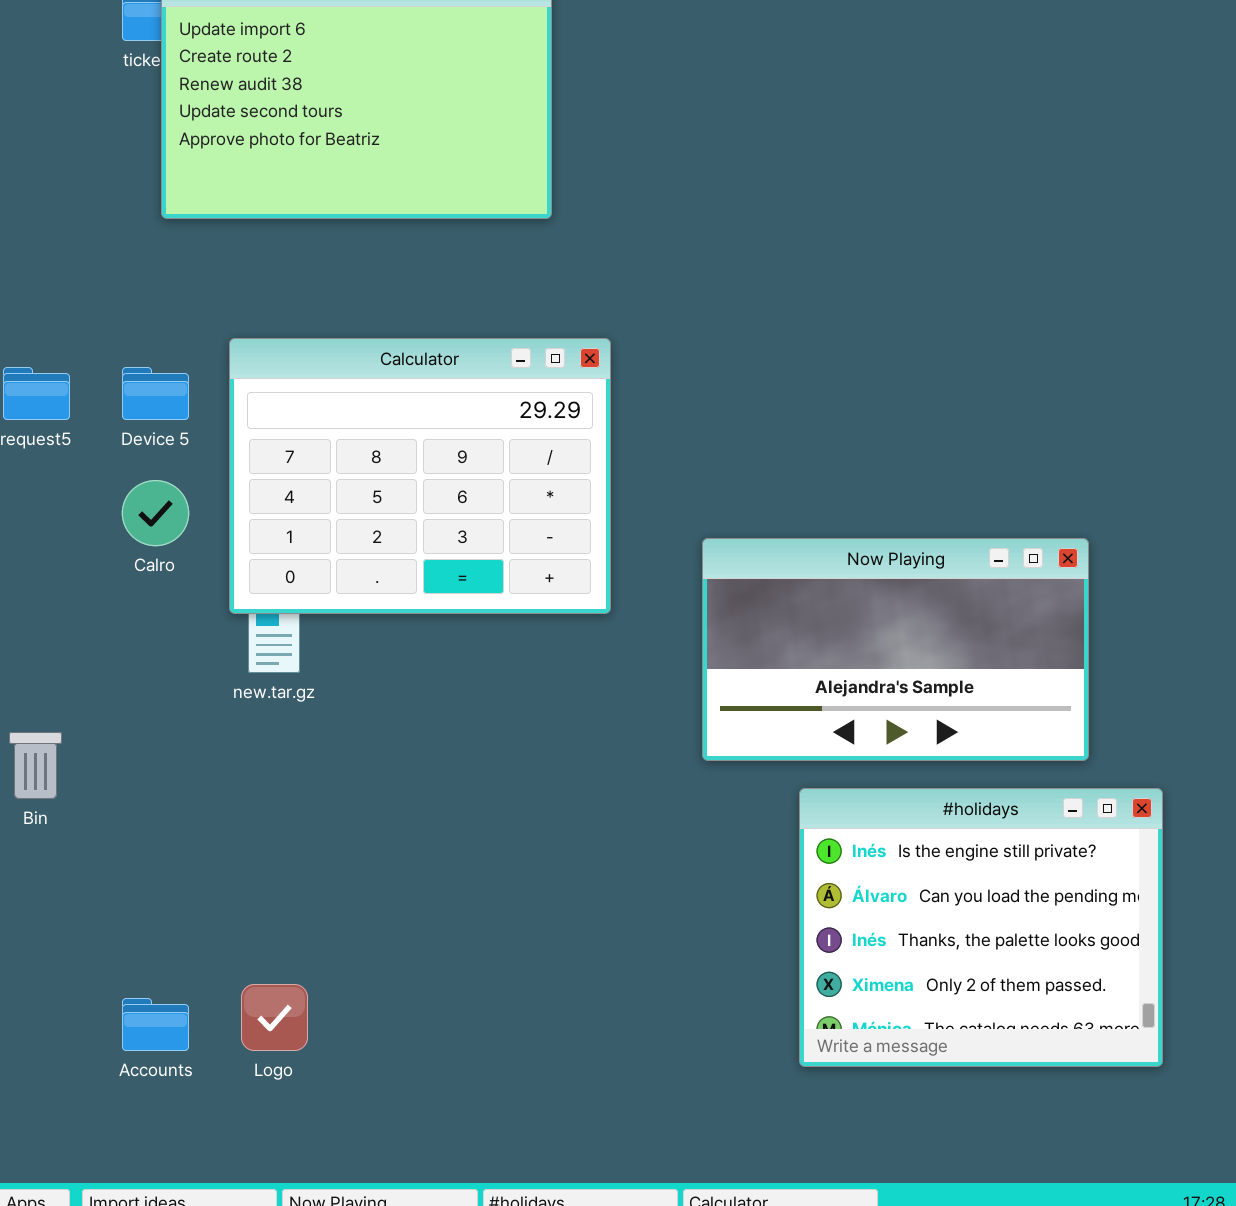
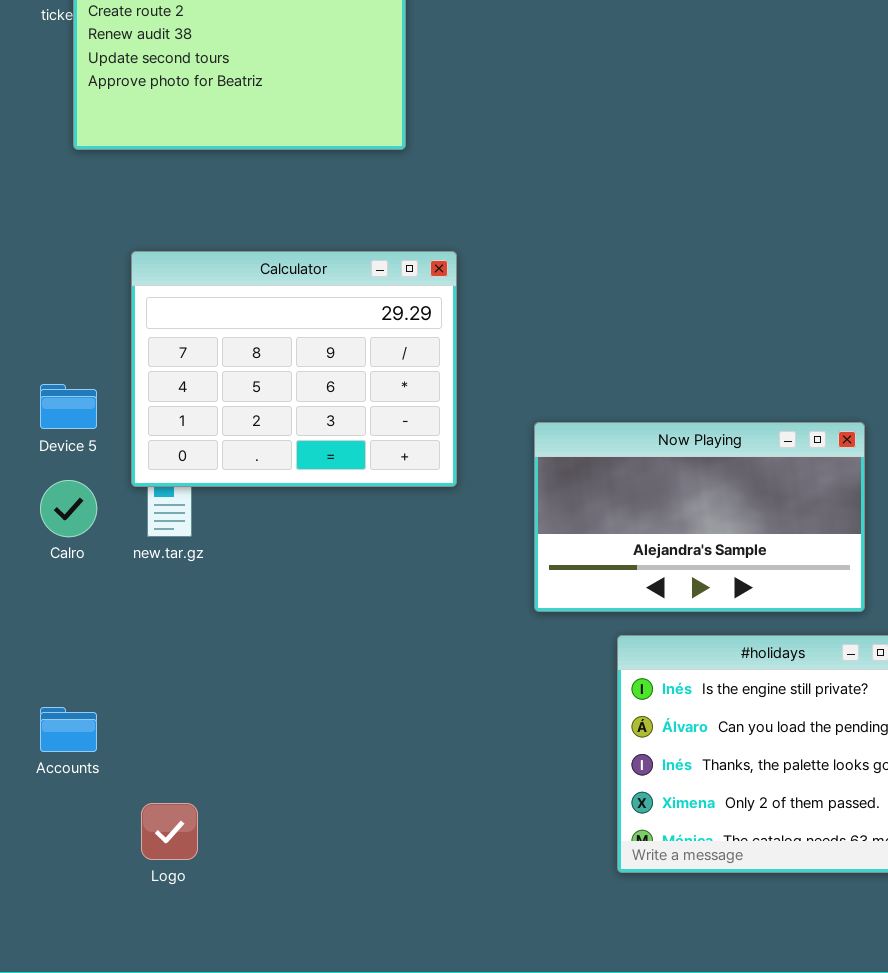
Device 5: [122,367,189,420] -> [40,384,97,429], moved
Calro: [122,480,189,546] -> [40,480,97,537], moved
Accounts: [122,998,189,1051] -> [40,707,97,752], moved

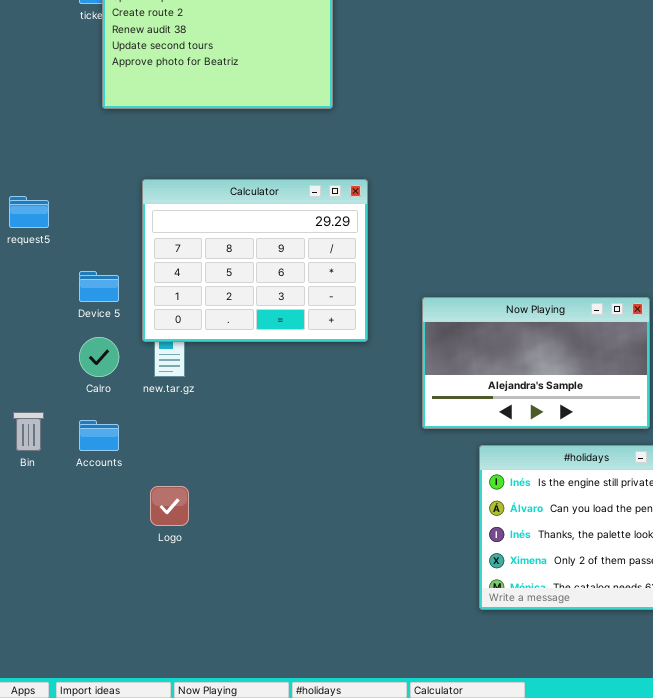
Accounts: [40,707,97,752] -> [79,420,119,451], moved
Logo: [141,803,198,860] -> [150,486,189,526], moved

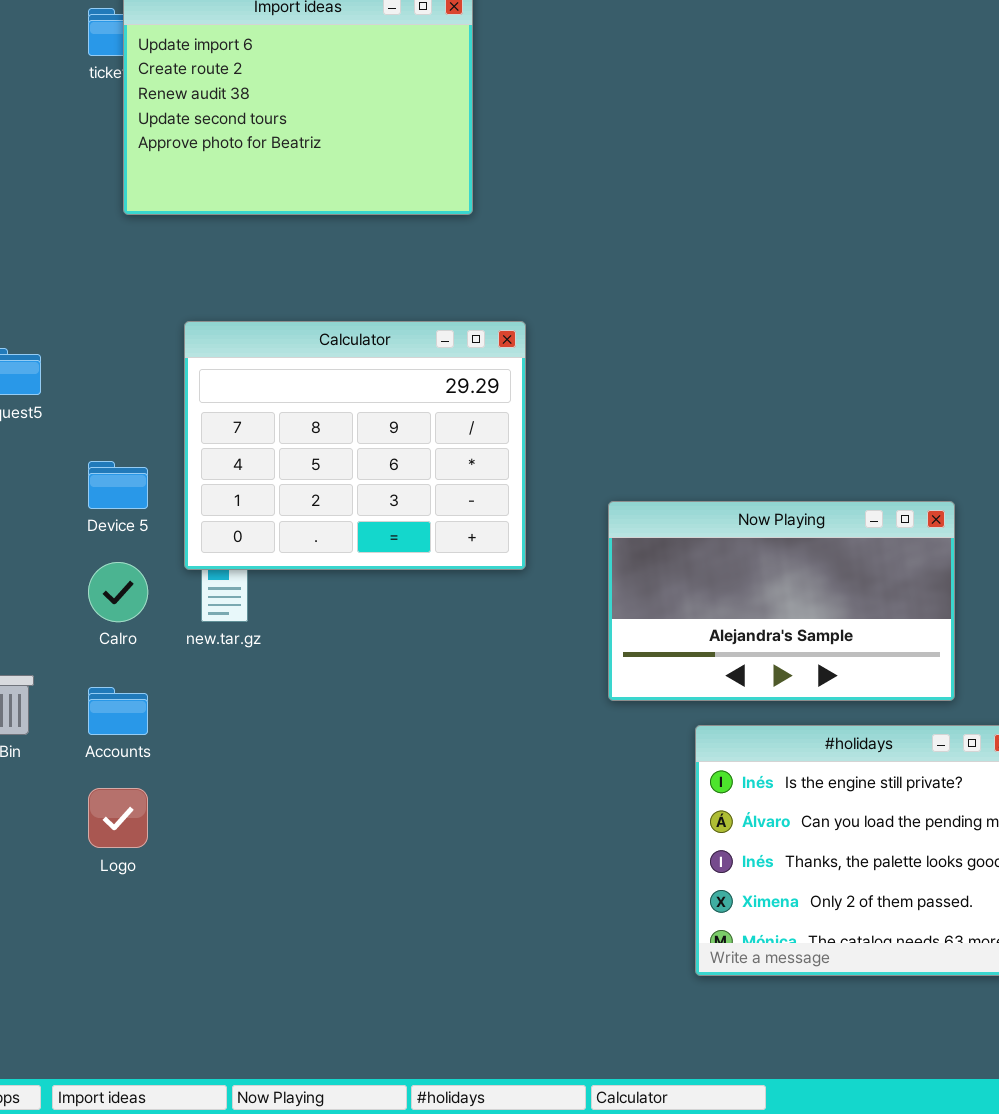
Logo: [150,486,189,526] -> [88,788,148,848], moved

